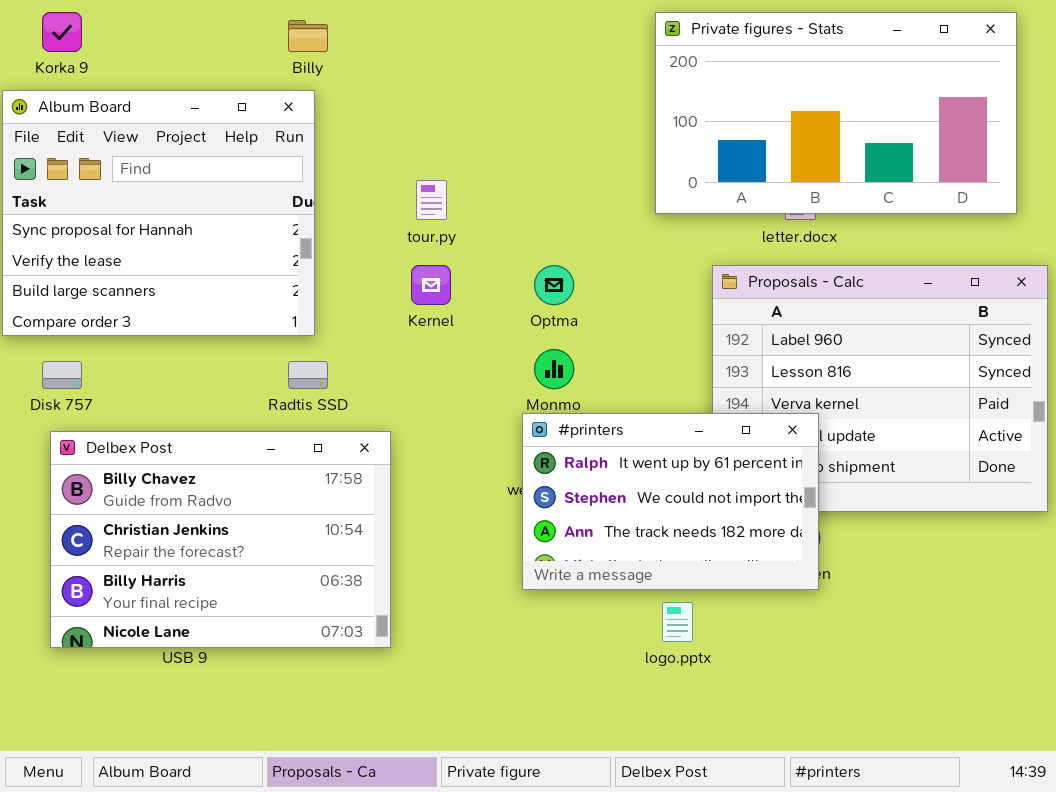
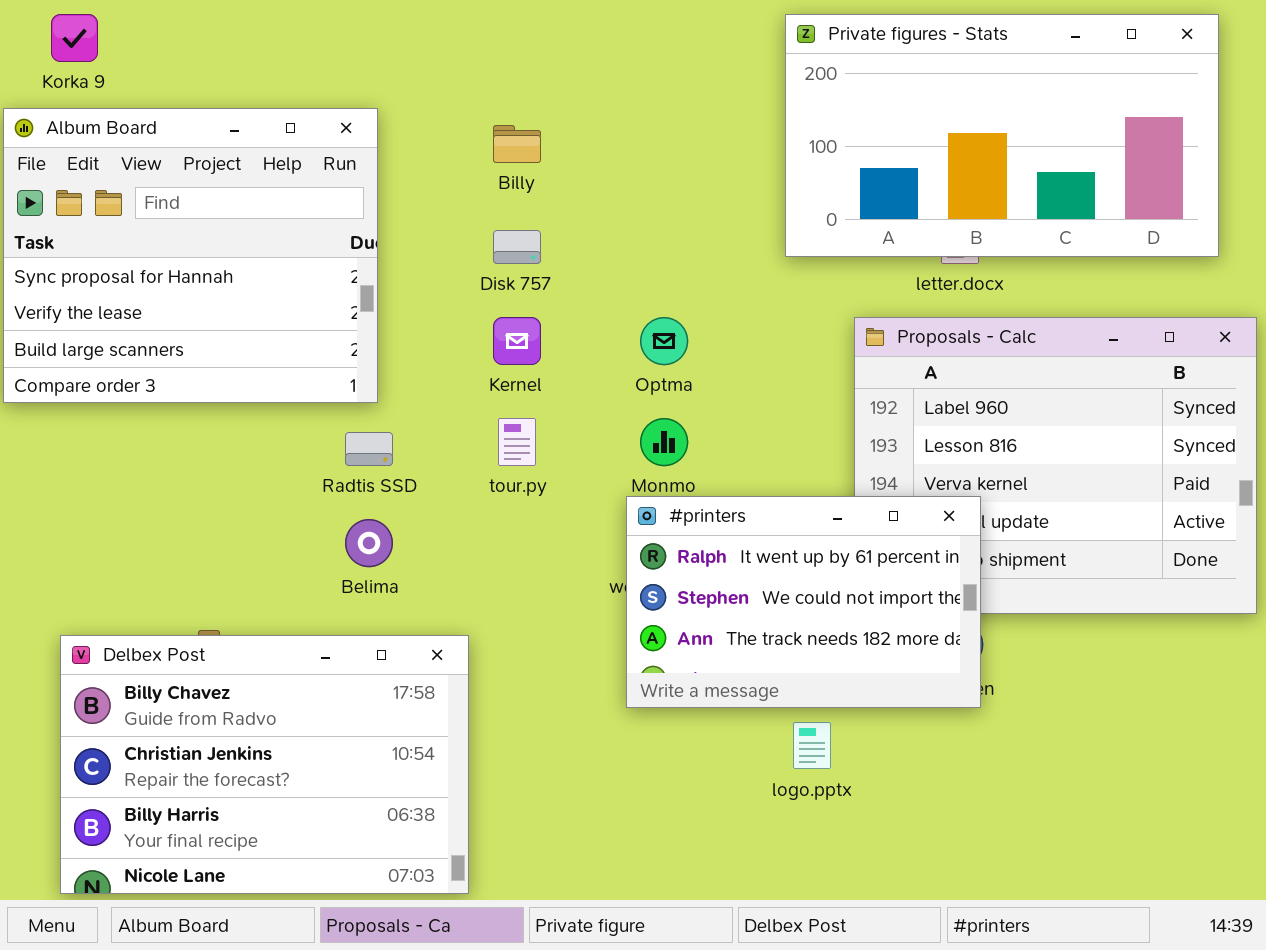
Billy: [288,20,328,52] -> [493,125,541,163], moved
tour.py: [416,180,447,220] -> [498,418,536,466], moved
Disk 757: [42,361,82,389] -> [493,230,541,264], moved
Delbex Post: [50,431,391,648] -> [60,635,469,894], moved

